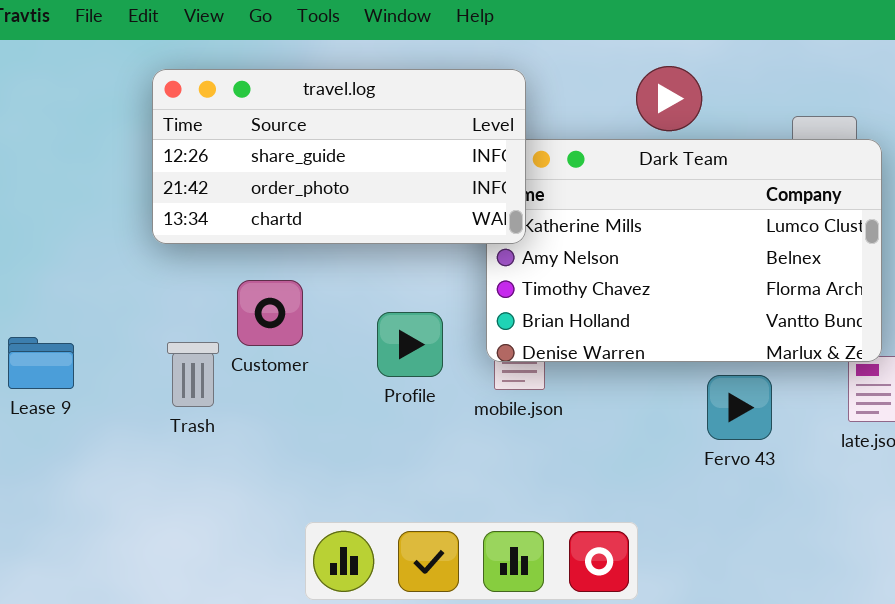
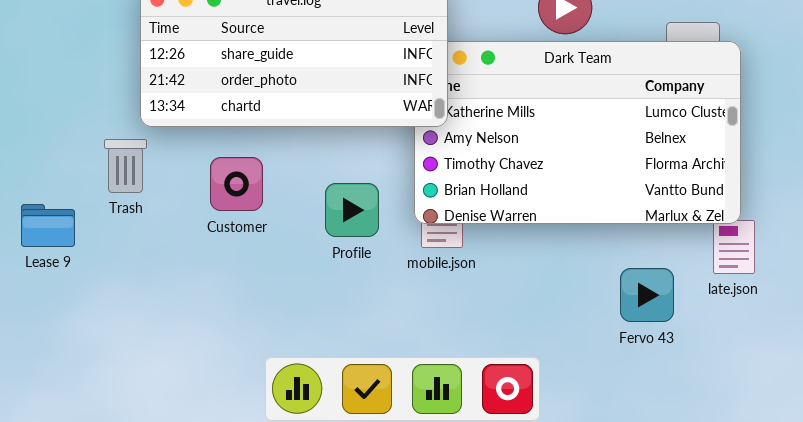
Trash: [167,342,219,407] -> [104,139,147,193], moved
Fervo 43: [707,375,772,440] -> [620,268,674,322], moved

